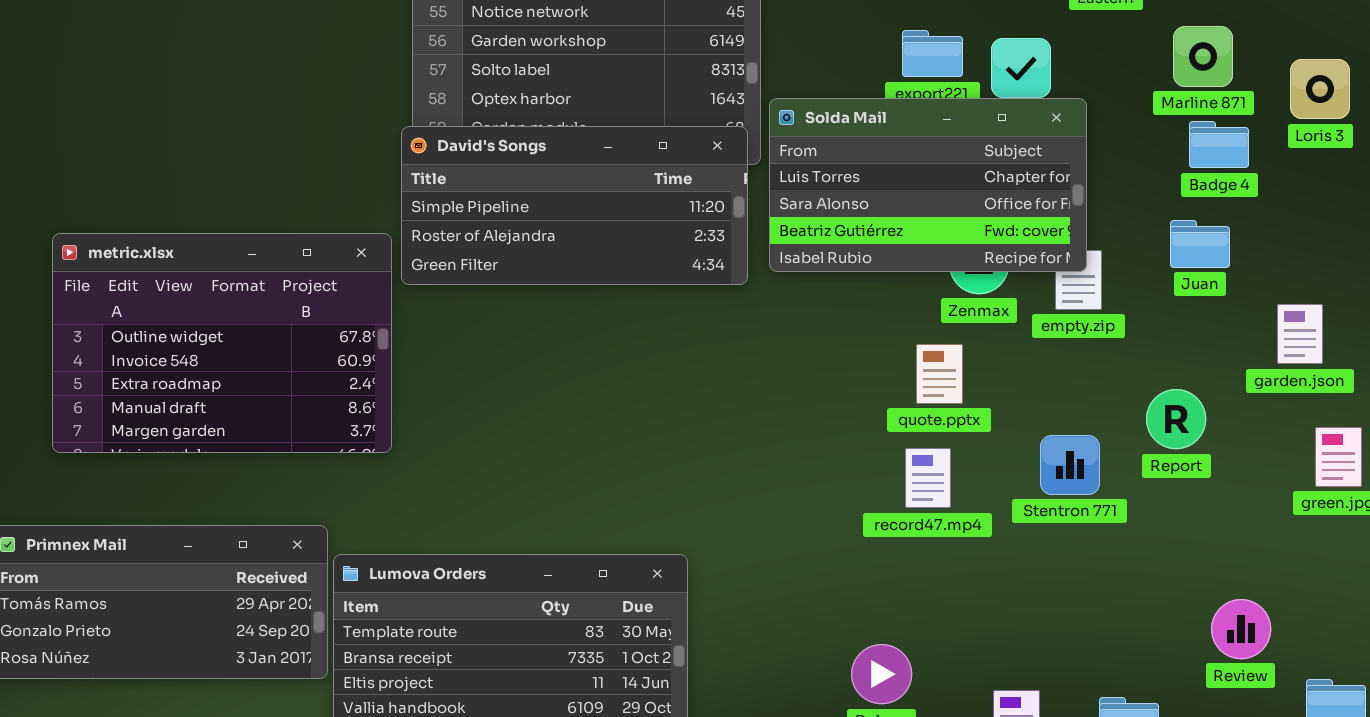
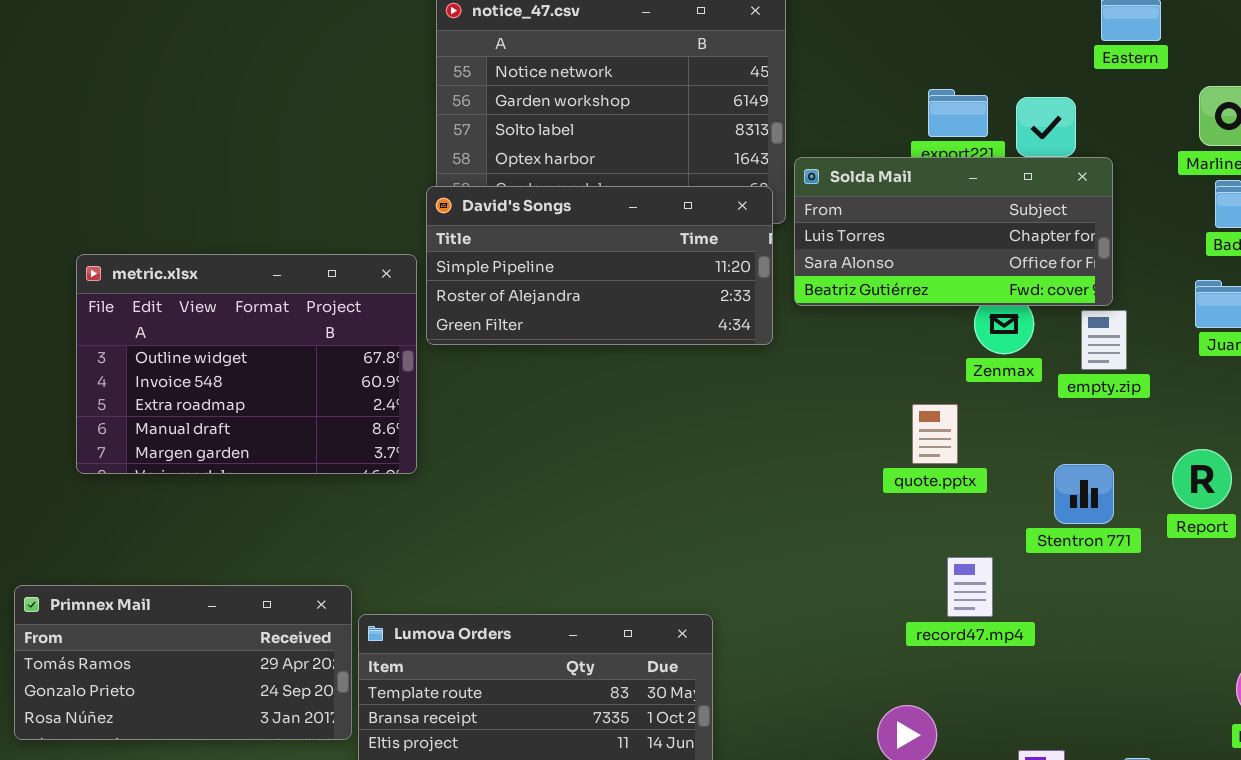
Solda Mail: [769,98,1087,272] -> [794,157,1113,306], resized
metric.xlsx: [52,233,392,453] -> [76,254,417,474], moved
quote.pptx: [916,344,963,404] -> [912,404,958,464], moved
Stentron 771: [1040,435,1100,495] -> [1054,464,1114,524], moved
record47.mp4: [905,448,951,508] -> [947,557,993,617], moved

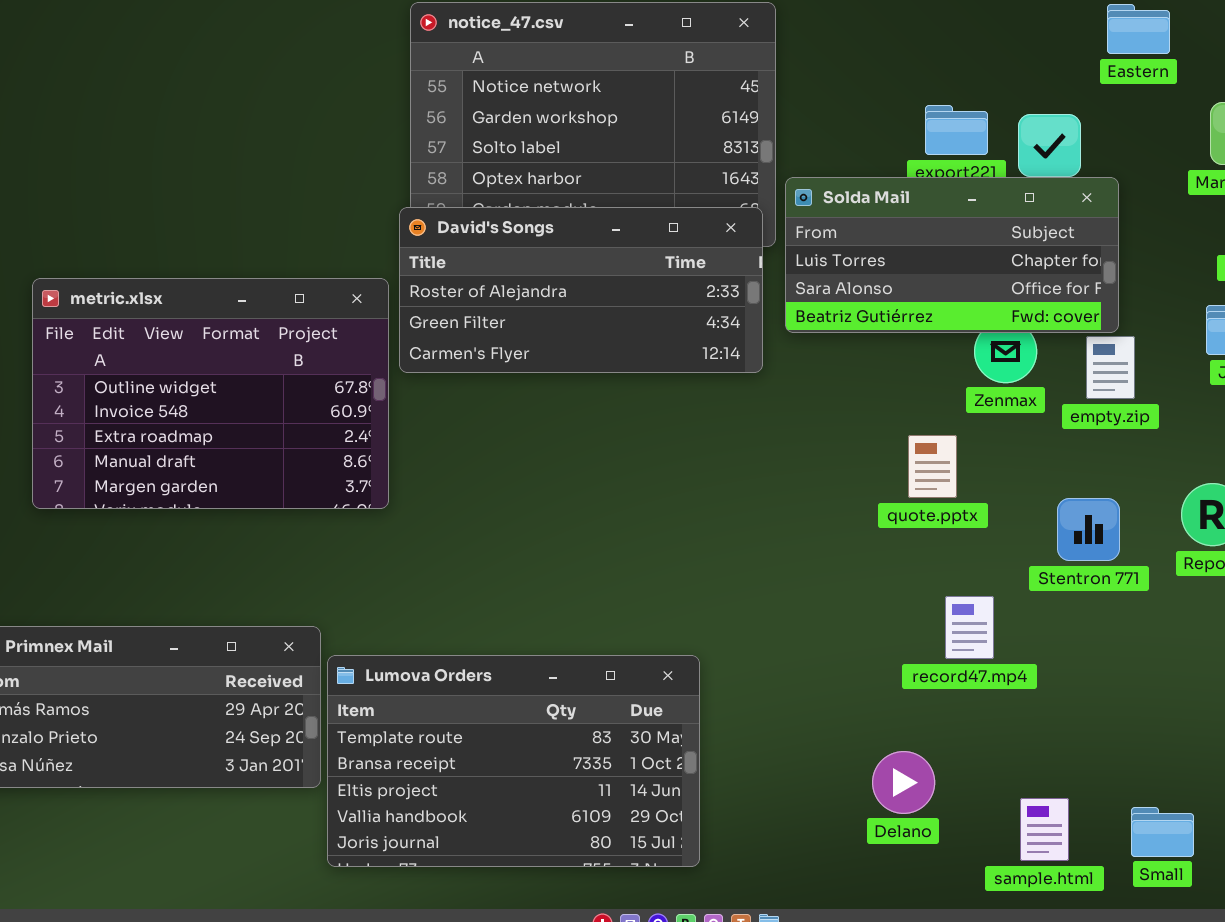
David's Songs: [426,186,773,345] -> [399,207,763,373], scrolled down 1 row

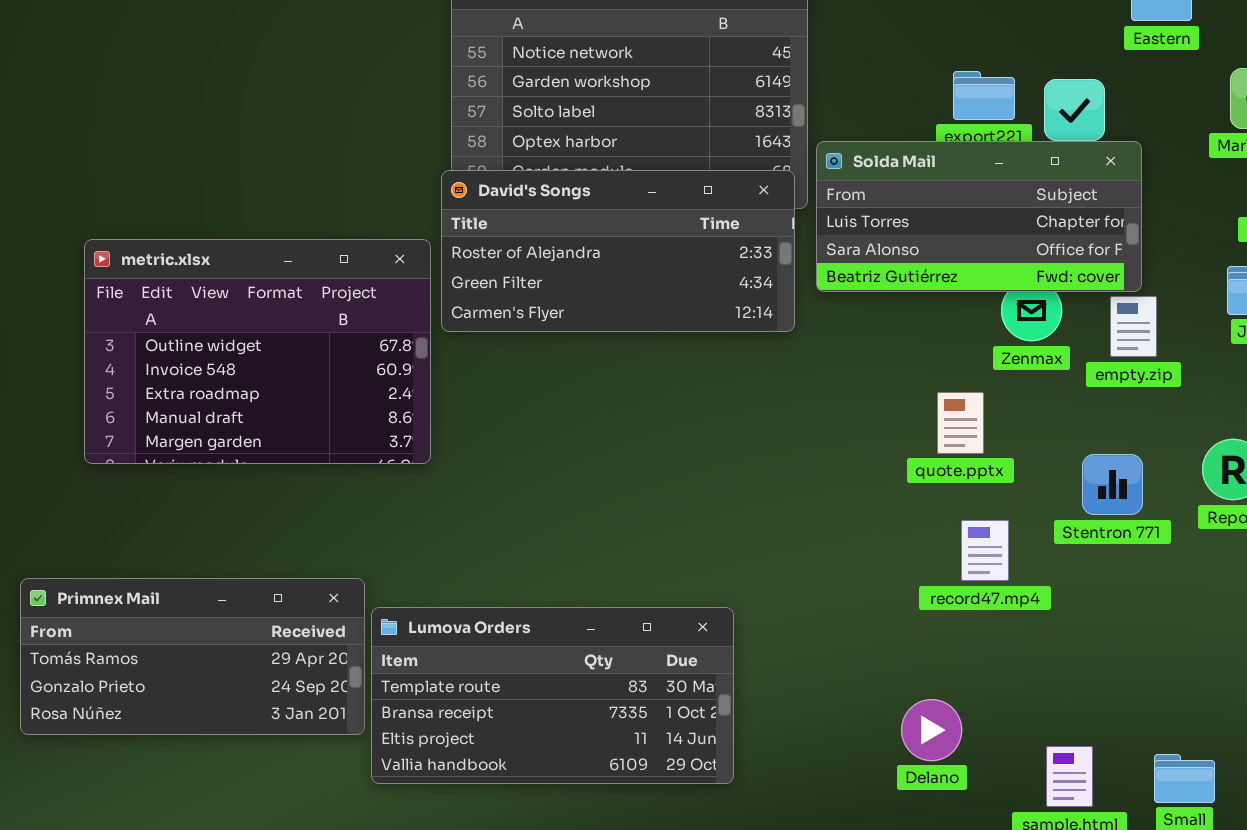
record47.mp4: [945,596,994,659] -> [961,520,1009,581], moved
Lumova Orders: [327,655,700,867] -> [371,607,734,784], resized

